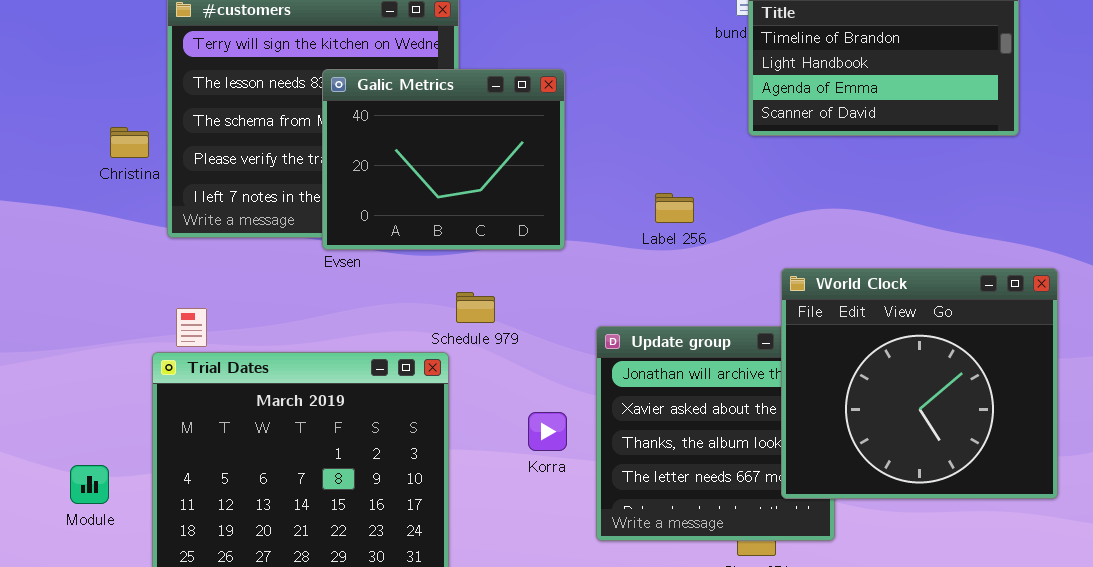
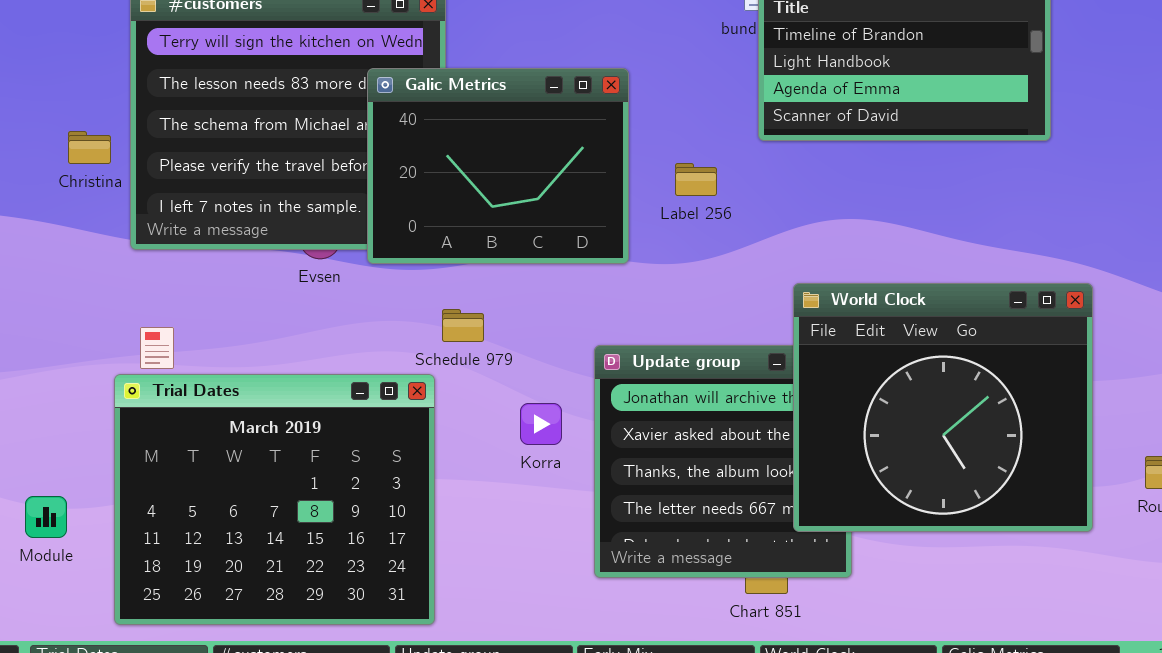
Galic Metrics: [322,69,565,250] -> [367,68,629,264], moved
Label 256: [655,193,694,223] -> [675,163,717,196], moved
Korra: [528,412,567,451] -> [520,403,562,445], moved

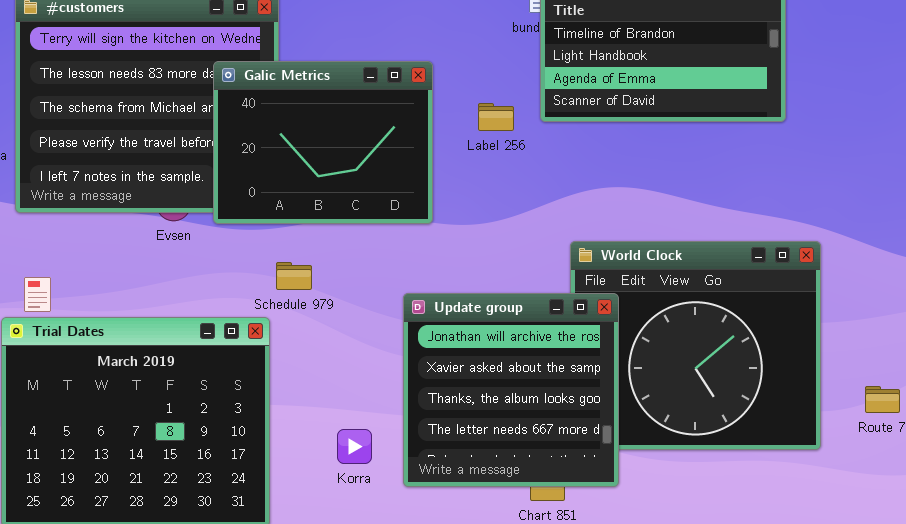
Label 256: [675,163,717,196] -> [478,103,514,131], moved
Update group: [594,345,852,578] -> [403,293,619,487], raised
Korra: [520,403,562,445] -> [337,429,372,464], moved

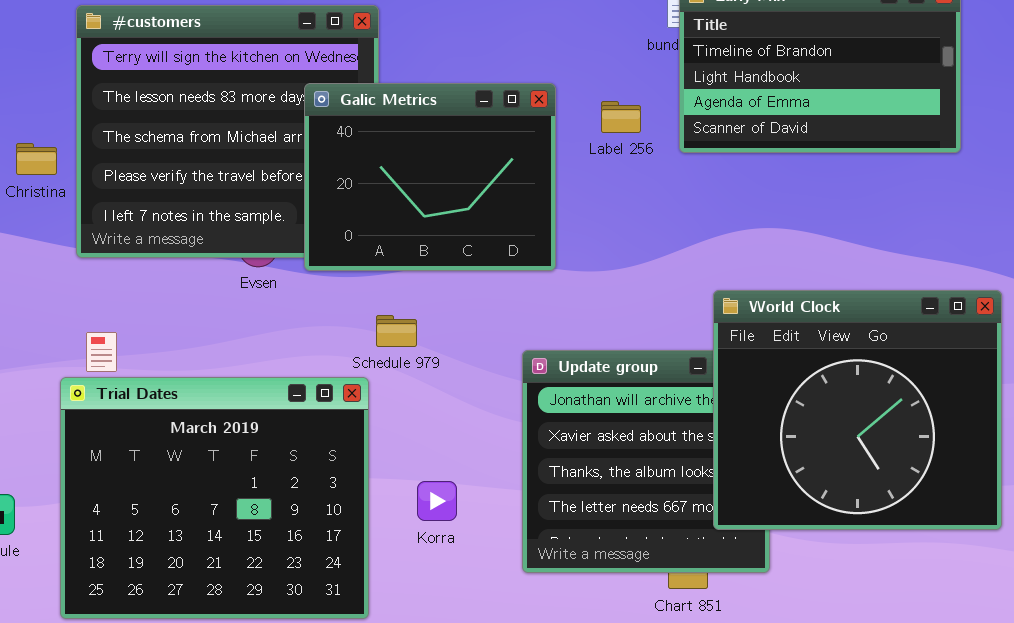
Label 256: [478,103,514,131] -> [601,101,641,133], moved
World Clock: [570,241,821,450] -> [713,290,1002,530], raised
Korra: [337,429,372,464] -> [417,481,457,521], moved

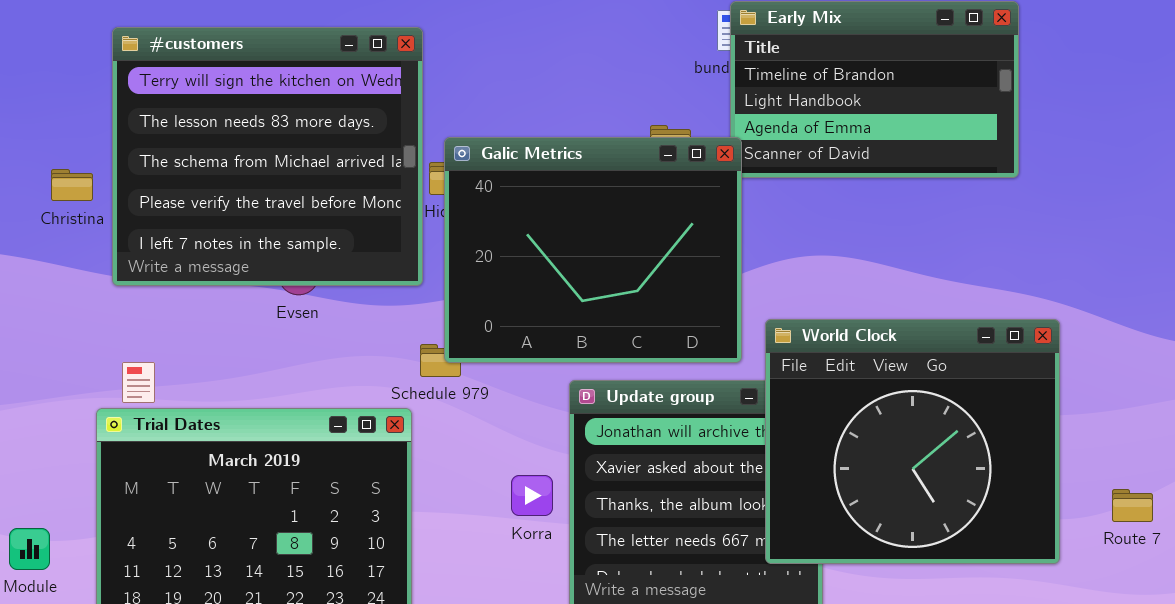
Galic Metrics: [304,83,556,271] -> [444,137,742,363], moved, resized
Korra: [417,481,457,521] -> [511,475,553,516], moved

